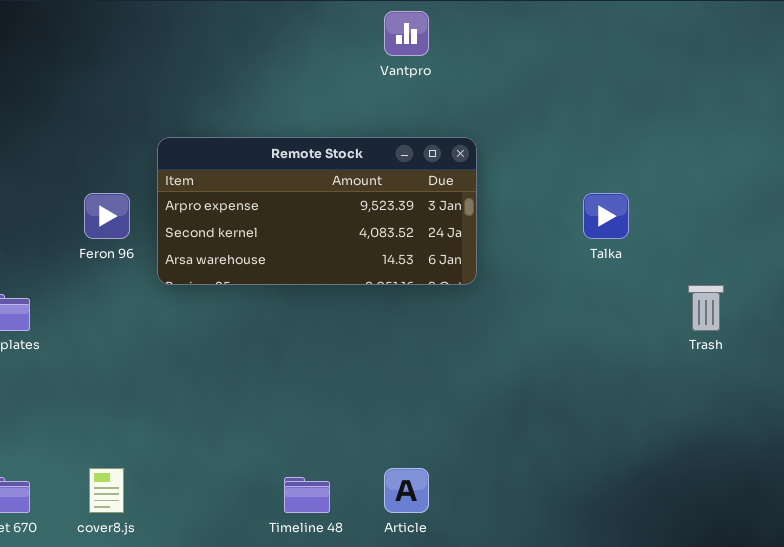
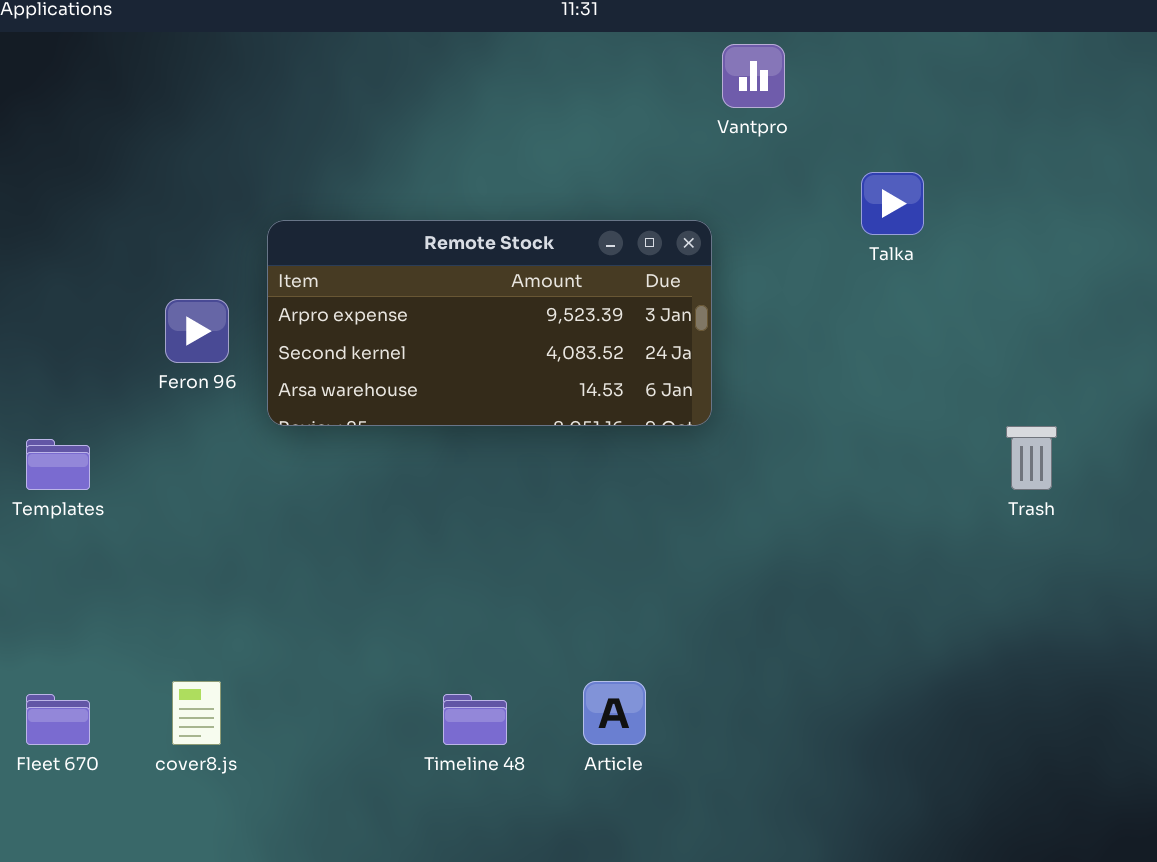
Vantpro: [384,11,429,56] -> [722,44,785,108], moved
Talka: [583,193,629,239] -> [861,172,924,235], moved

